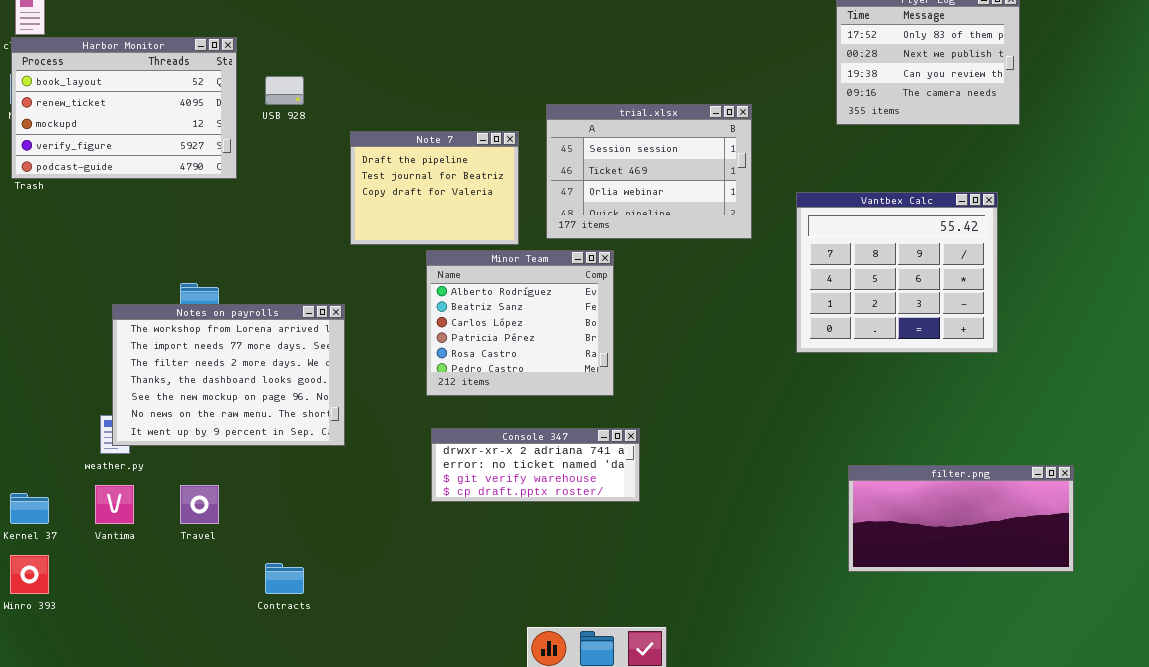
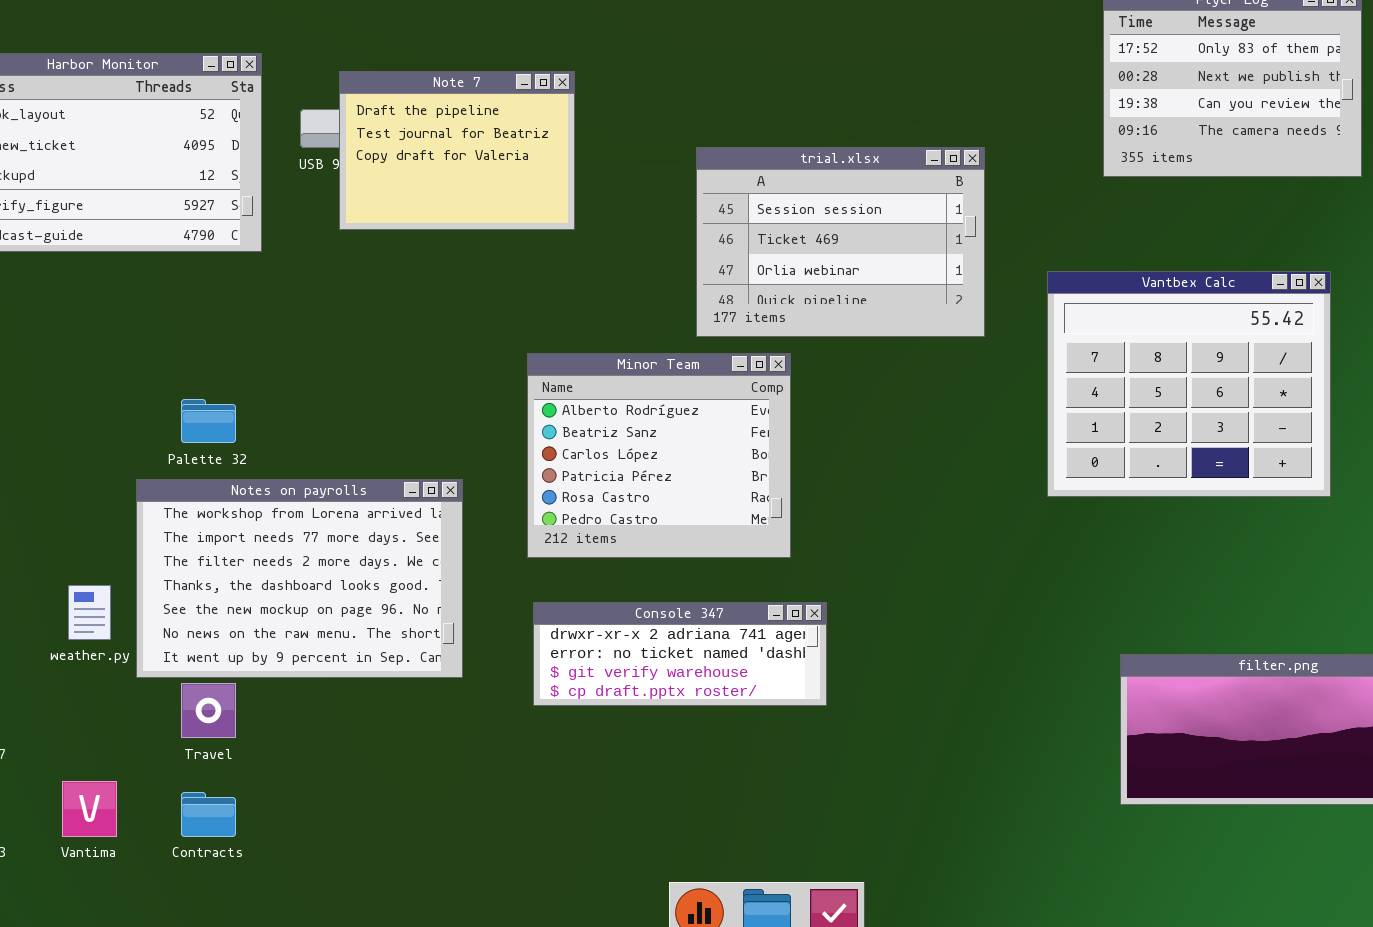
Note 7: [350,131,519,245] -> [339,71,575,230], moved
Notes on payrolls: [112,304,345,446] -> [136,479,463,678], moved
Vantima: [95,485,134,524] -> [62,781,117,837], moved
Contracts: [265,563,304,594] -> [181,792,236,837], moved

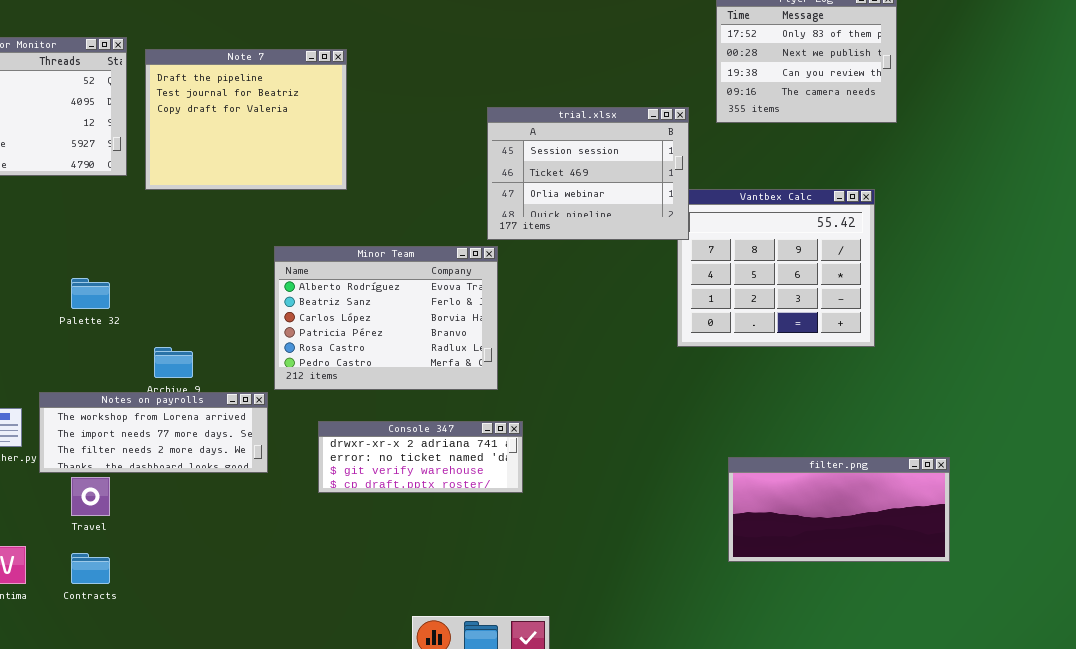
Note 7: [339,71,575,230] -> [145,49,347,190], resized
trial.xlsx: [696,147,985,337] -> [487,107,689,240], moved
Minor Team: [527,353,791,558] -> [274,246,498,390], resized
Notes on payrolls: [136,479,463,678] -> [39,392,268,473], resized

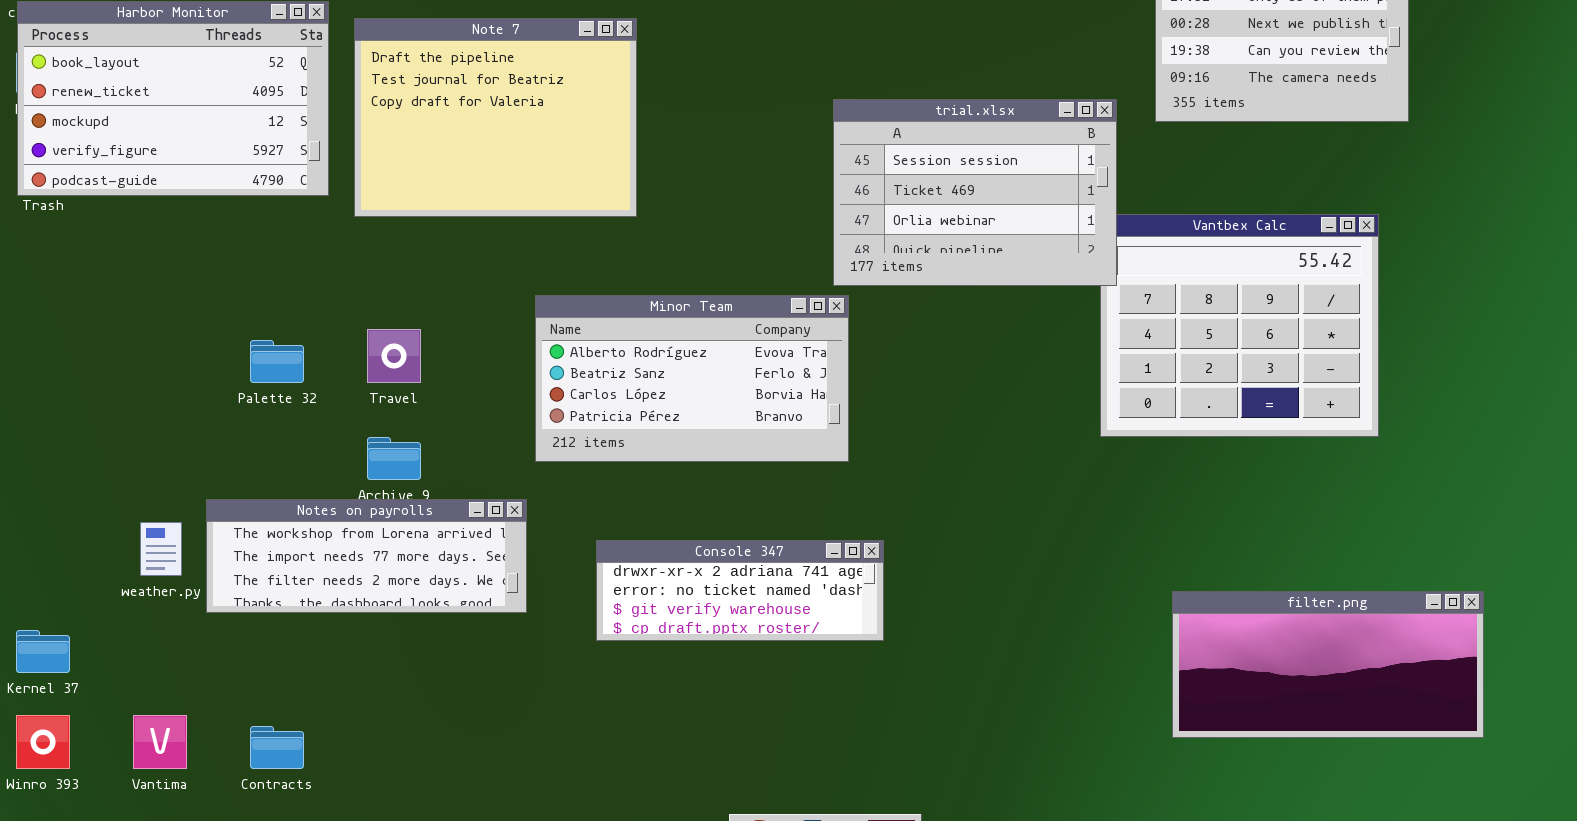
Minor Team: [274,246,498,390] -> [535,295,849,462], resized
Travel: [71,477,110,516] -> [367,329,421,383], moved

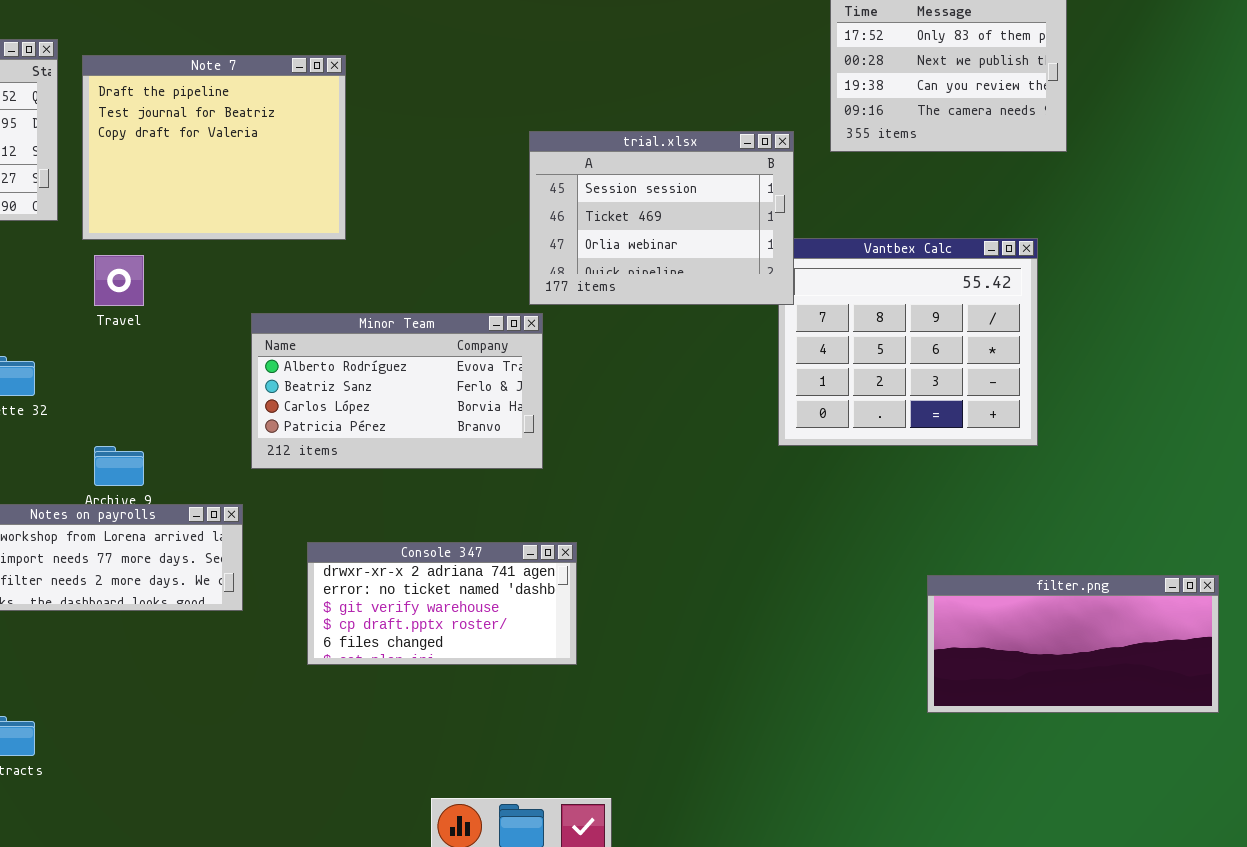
Travel: [367,329,421,383] -> [94,255,144,306], moved
Console 347: [596,540,884,641] -> [307,542,577,665], resized
filter.png: [1172,591,1484,738] -> [927,575,1219,713], moved

